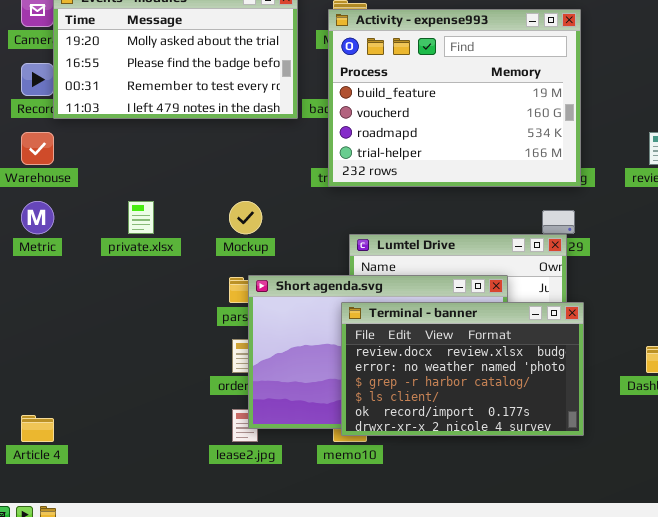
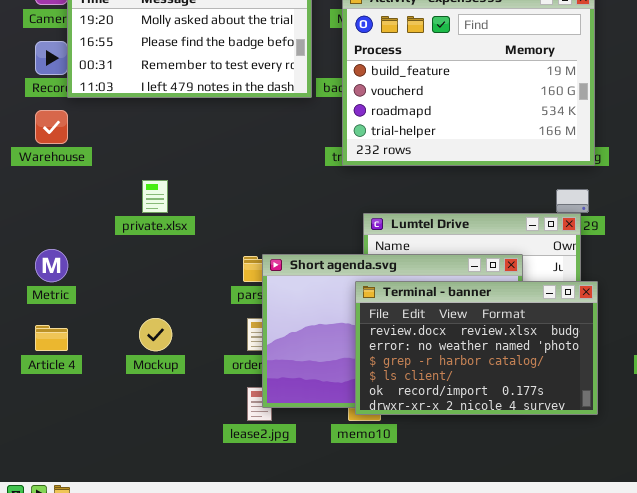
Metric: [21,201,54,234] -> [35,249,68,282], moved
Mockup: [229,201,262,234] -> [139,318,172,351], moved
Article 4: [21,415,54,442] -> [35,325,68,351], moved

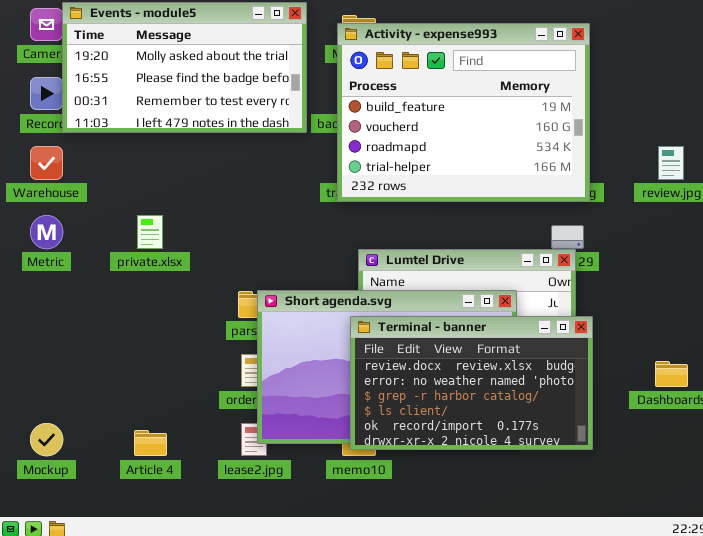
Metric: [35,249,68,282] -> [30,215,63,249], moved
Mockup: [139,318,172,351] -> [30,423,63,456], moved
Article 4: [35,325,68,351] -> [134,430,167,456], moved

